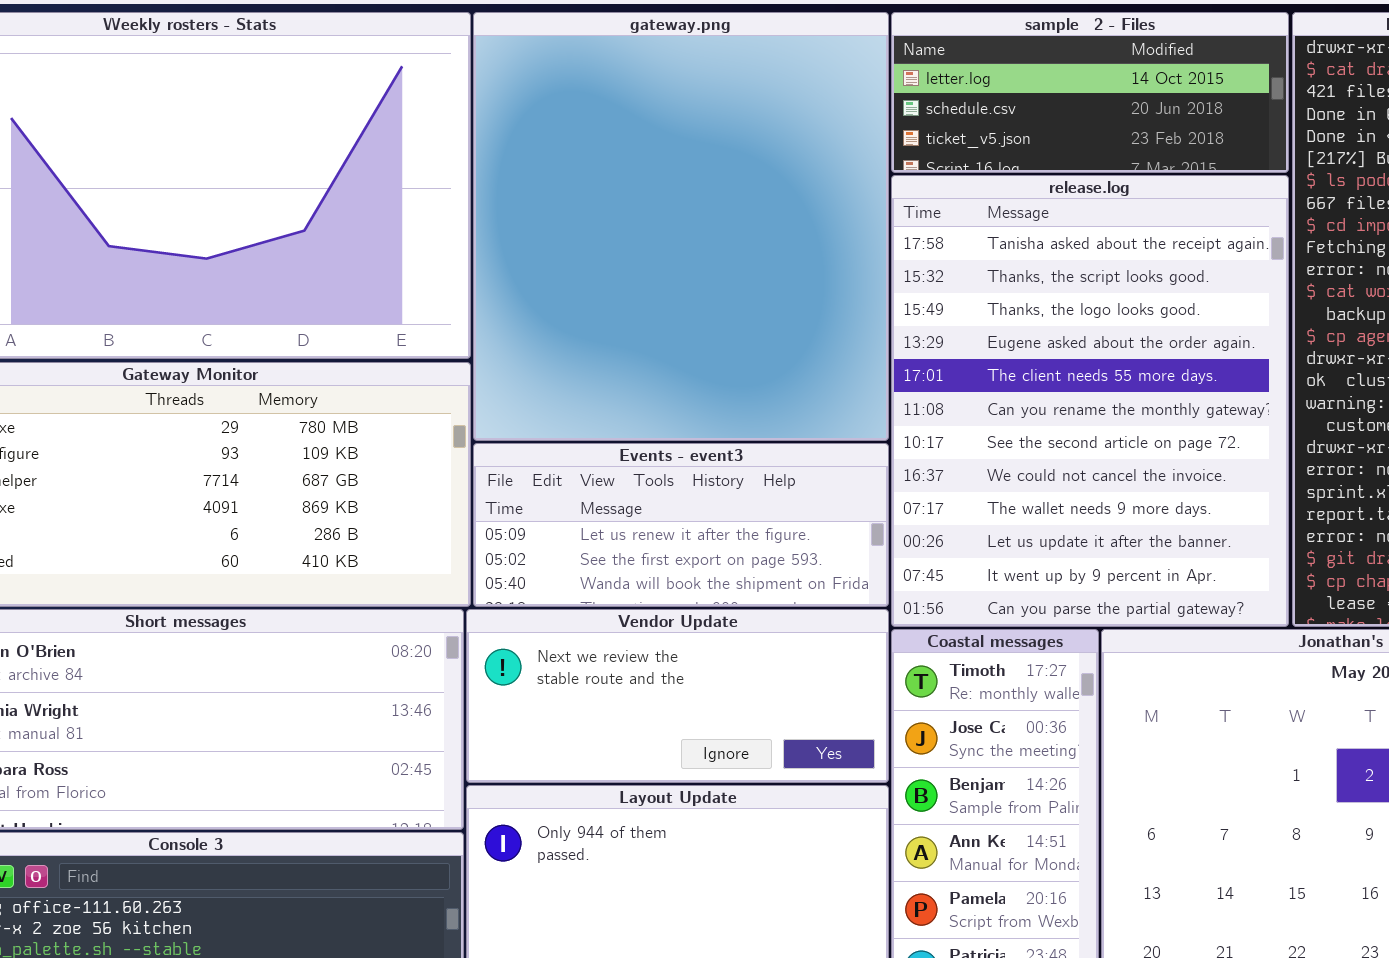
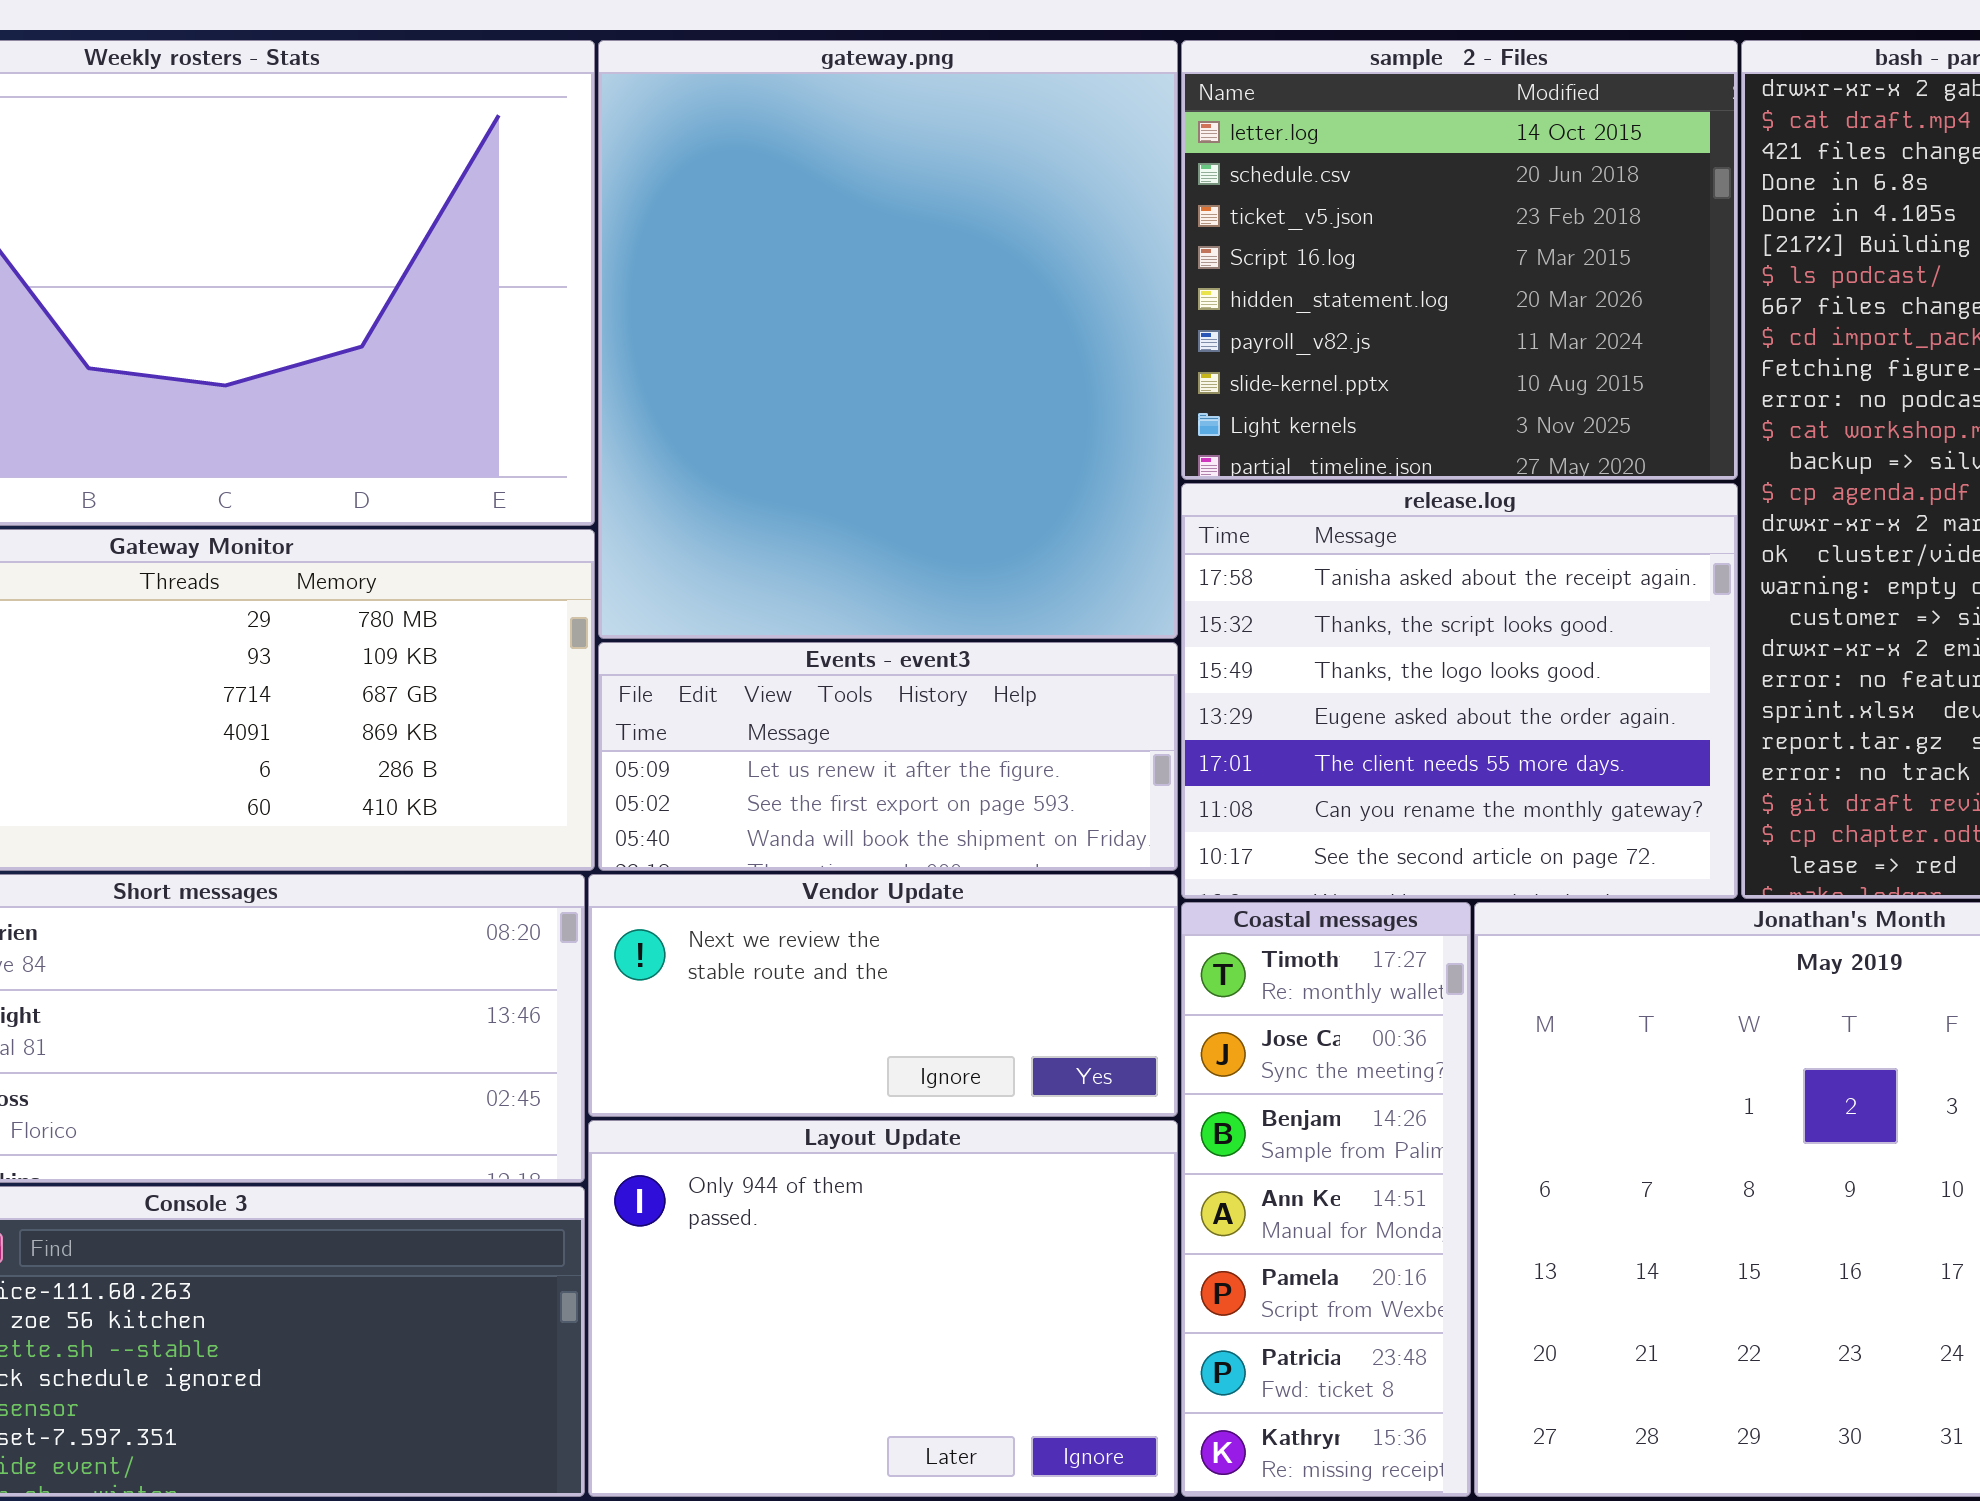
sample_2 - Files: [891,12,1289,173] -> [1181,40,1738,480], resized
release.log: [891,175,1289,627] -> [1181,483,1738,899], resized

